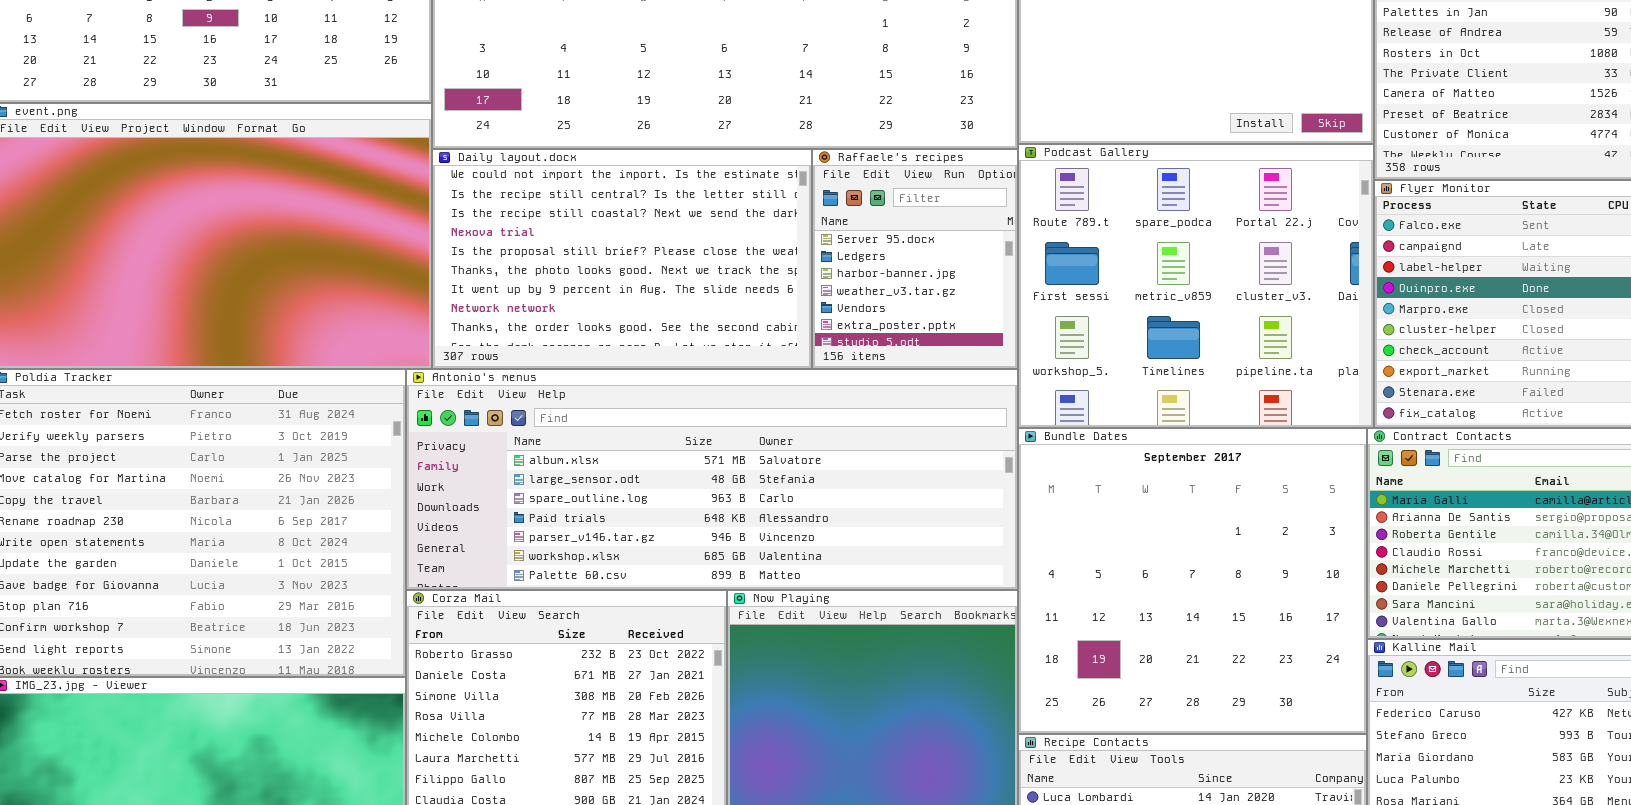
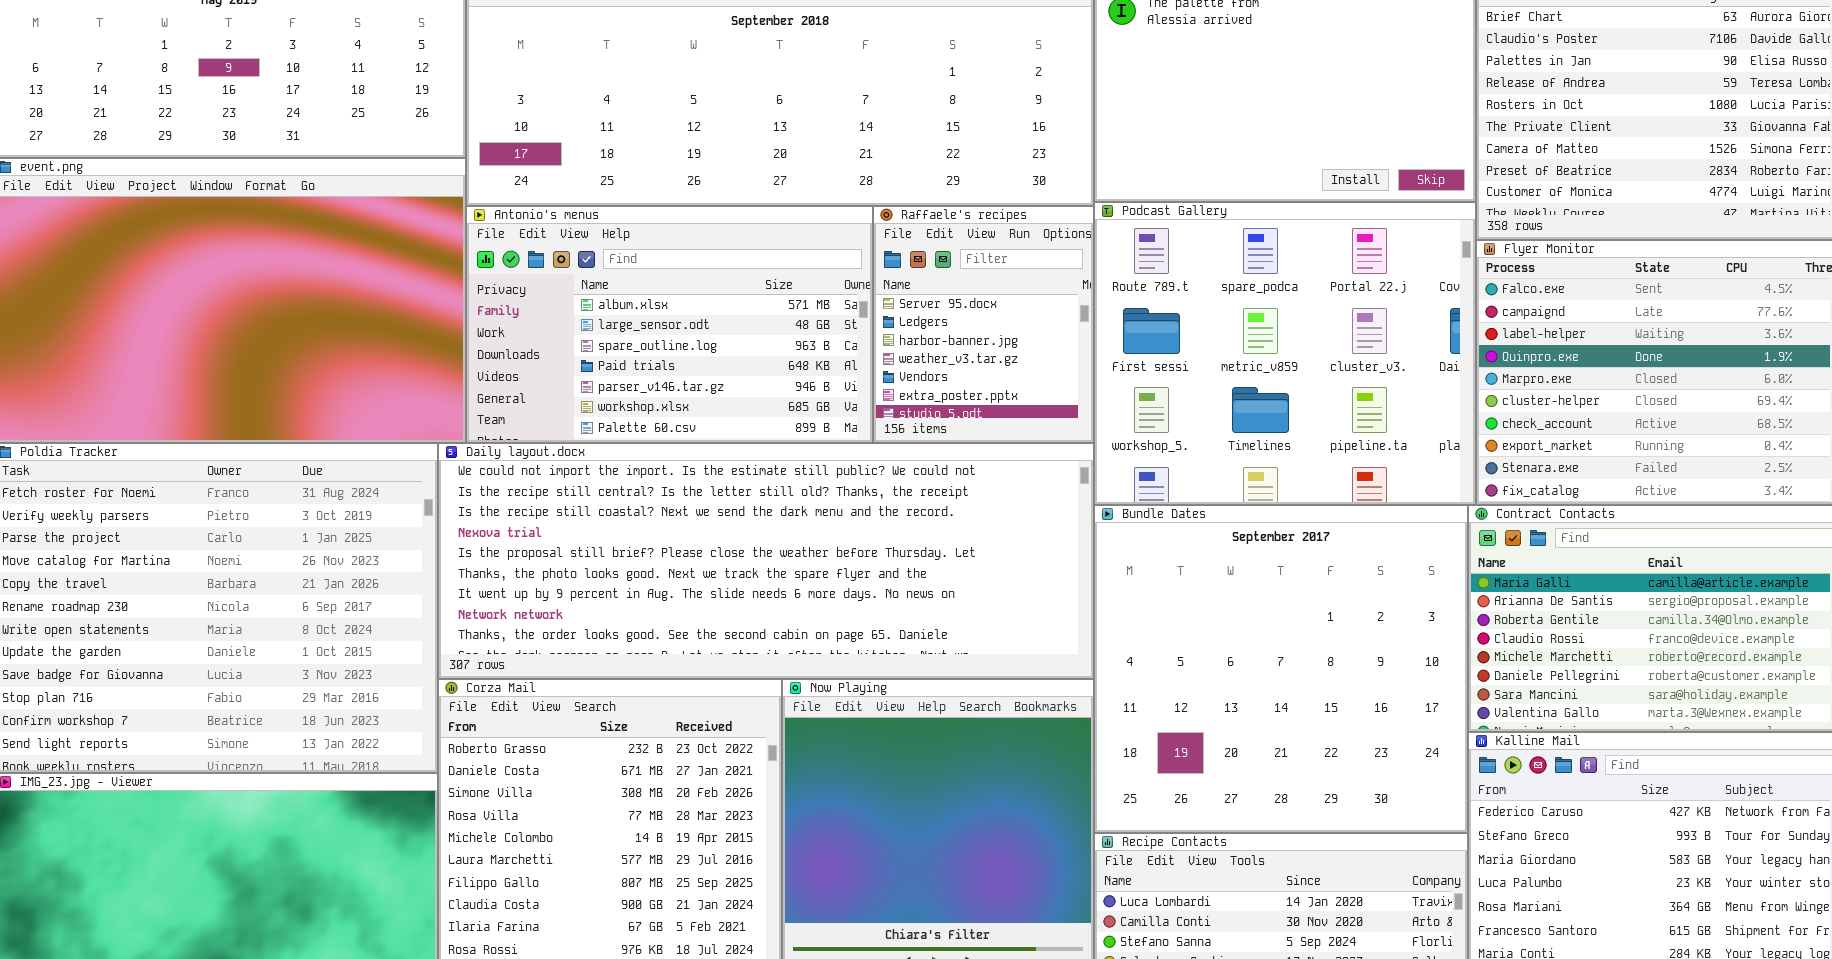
Daily layout.docx: [432,149,812,369] -> [438,443,1094,679], moved, resized
Antonio's menus: [406,369,1018,590] -> [466,206,873,443], moved, resized

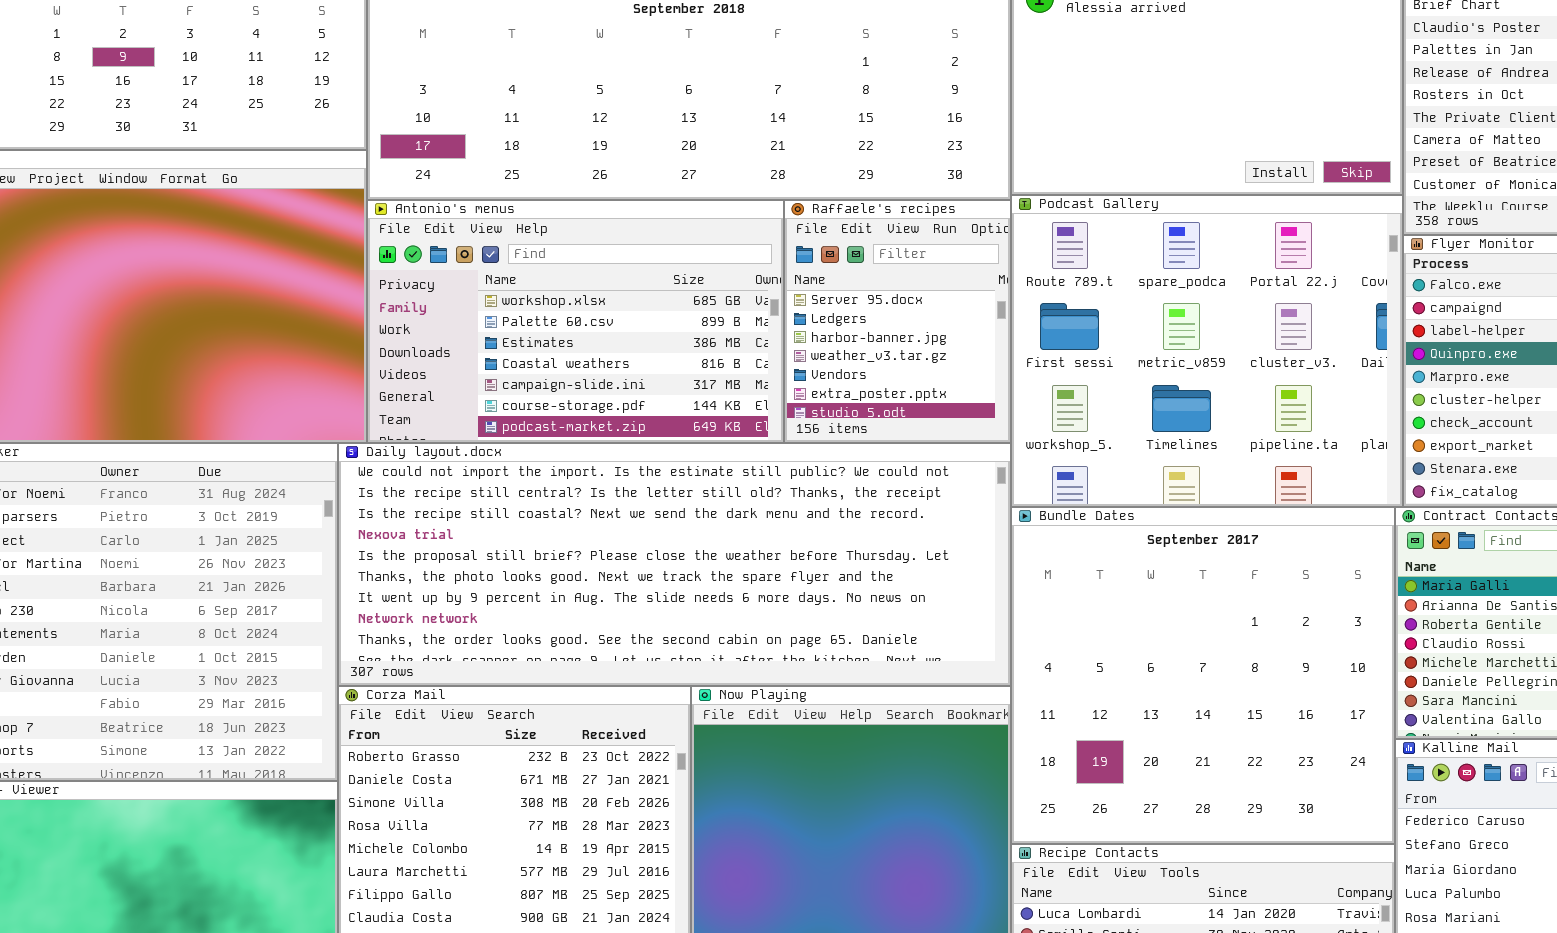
Antonio's menus: [466,206,873,443] -> [367,200,784,443], scrolled down 5 rows

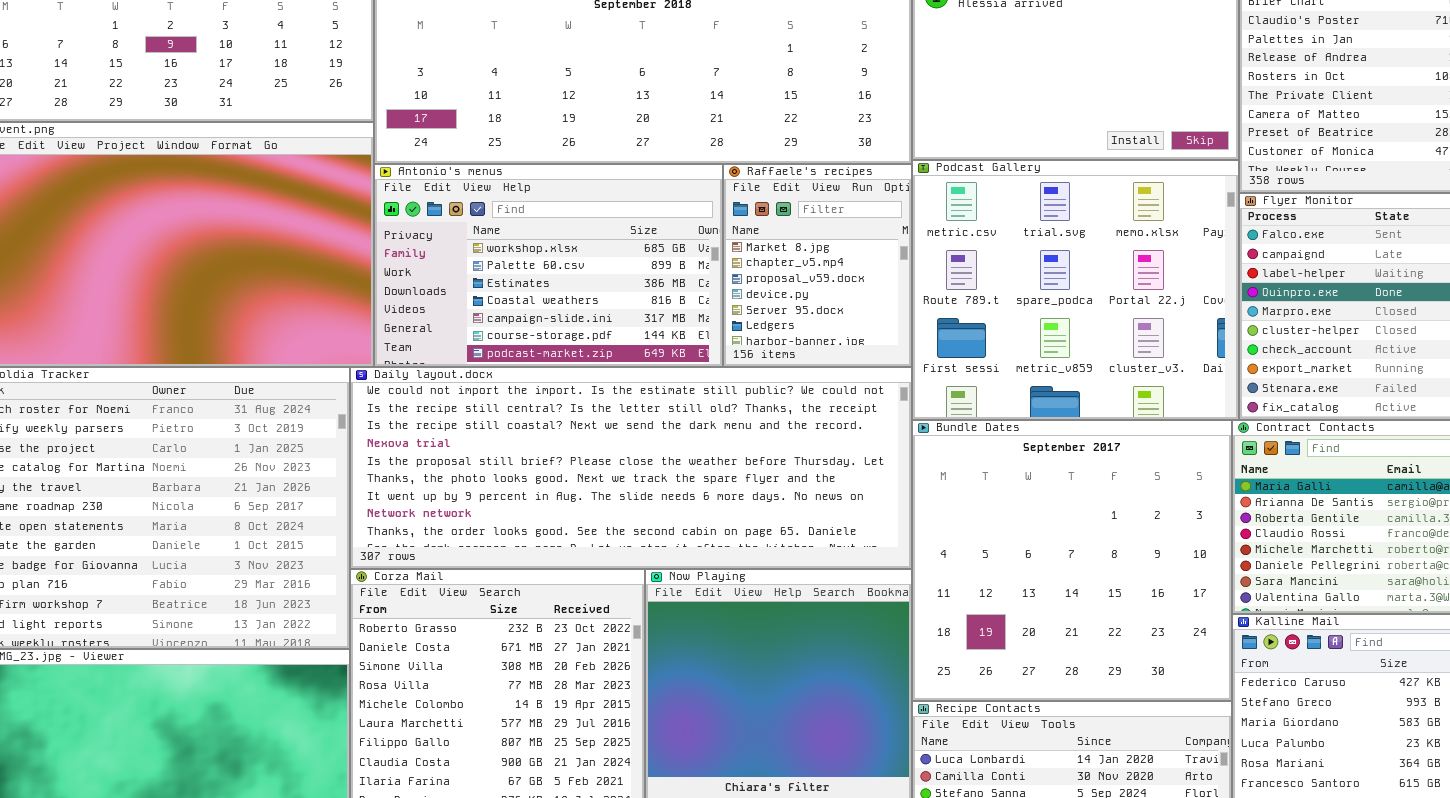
Podcast Gallery: [1011,195,1403,507] -> [912,160,1239,420], scrolled up 1 row
Raffaele's recipes: [784,200,1011,443] -> [723,164,912,367], scrolled up 4 rows

